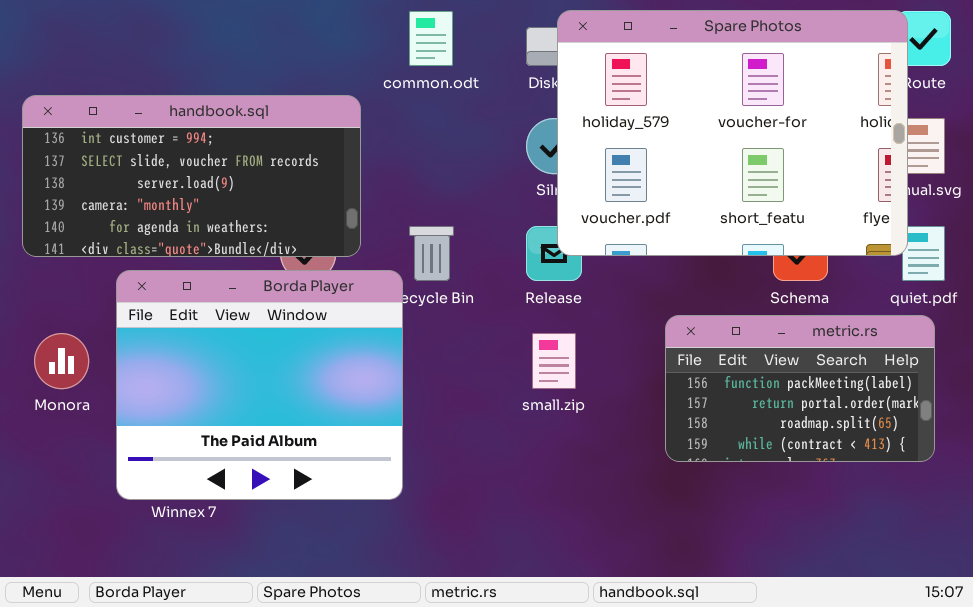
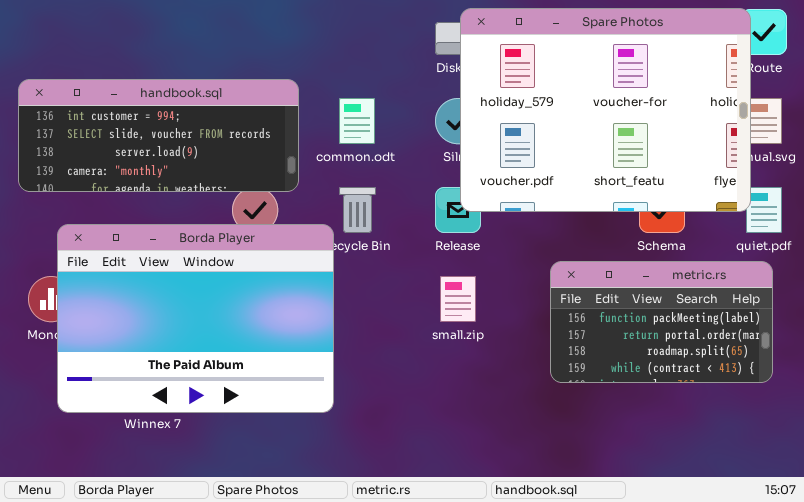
common.odt: [409,11,453,66] -> [339,98,375,144], moved
handbook.sql: [22,95,361,257] -> [18,79,299,192], resized
Borda Player: [116,270,403,500] -> [57,224,334,413], resized

